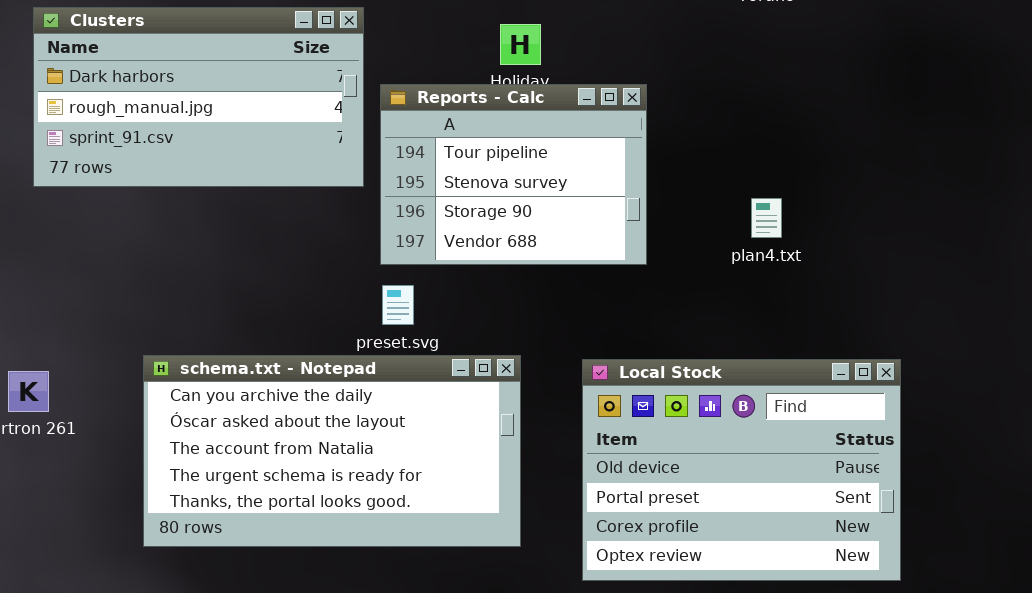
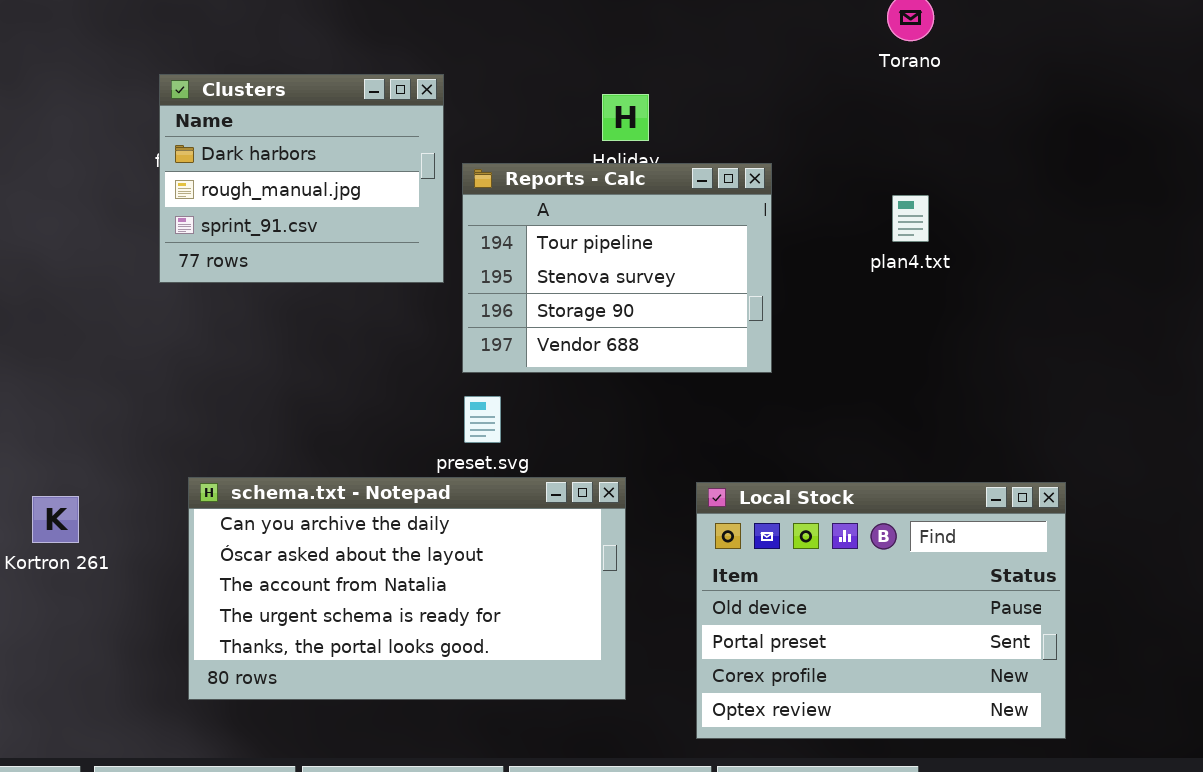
Clusters: [33,7,364,187] -> [159,74,444,283], resized
plan4.txt: [751,198,782,238] -> [892,195,929,242], moved

